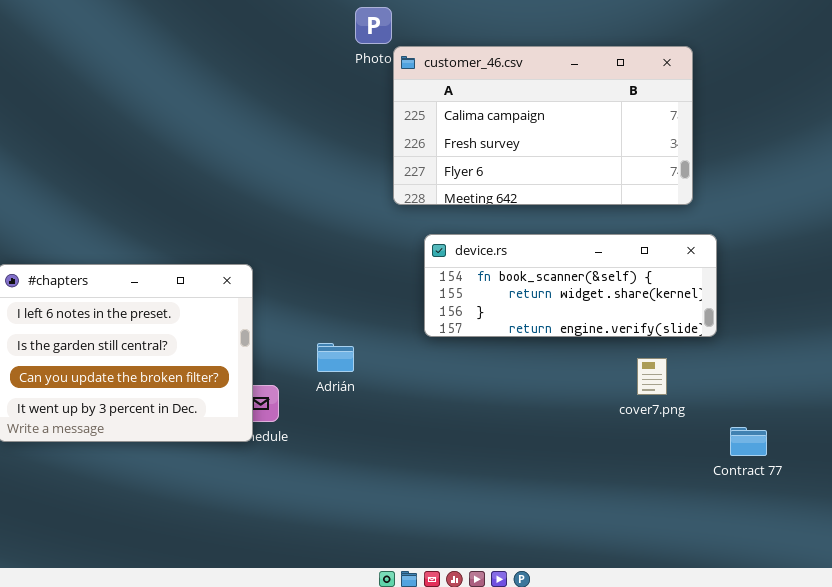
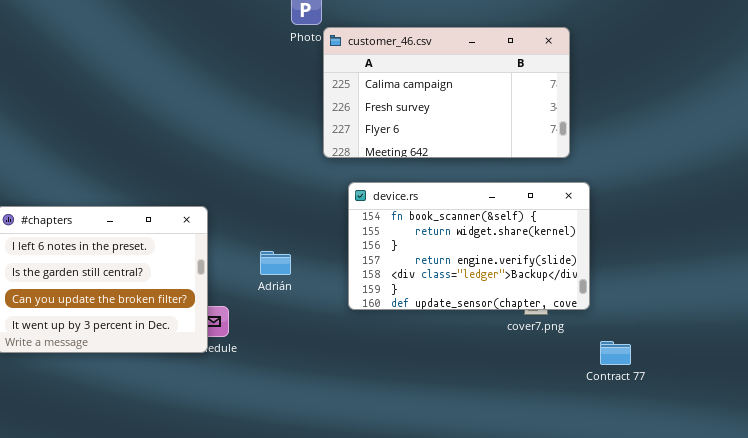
device.rs: [424,234,717,337] -> [348,182,590,310], resized
Adrián: [317,343,354,372] -> [260,251,291,275], moved

